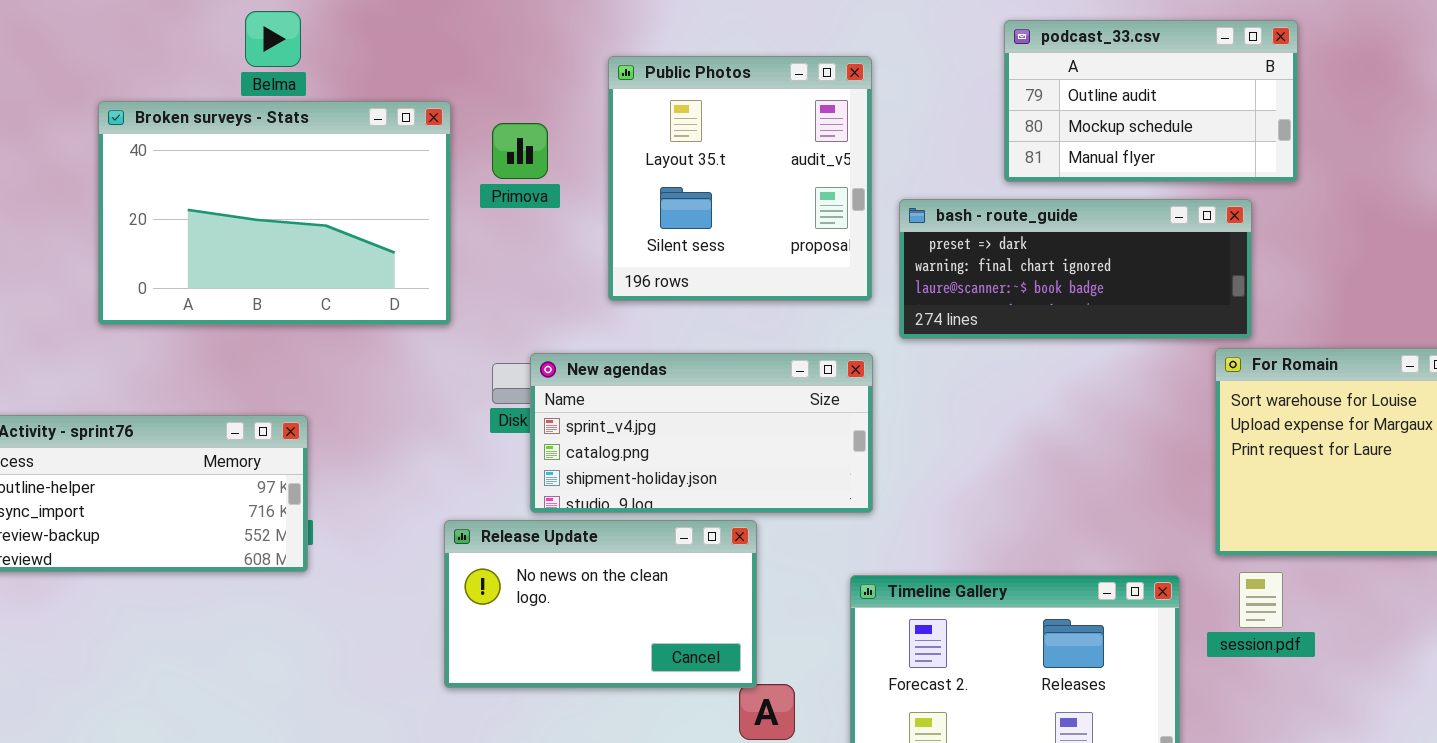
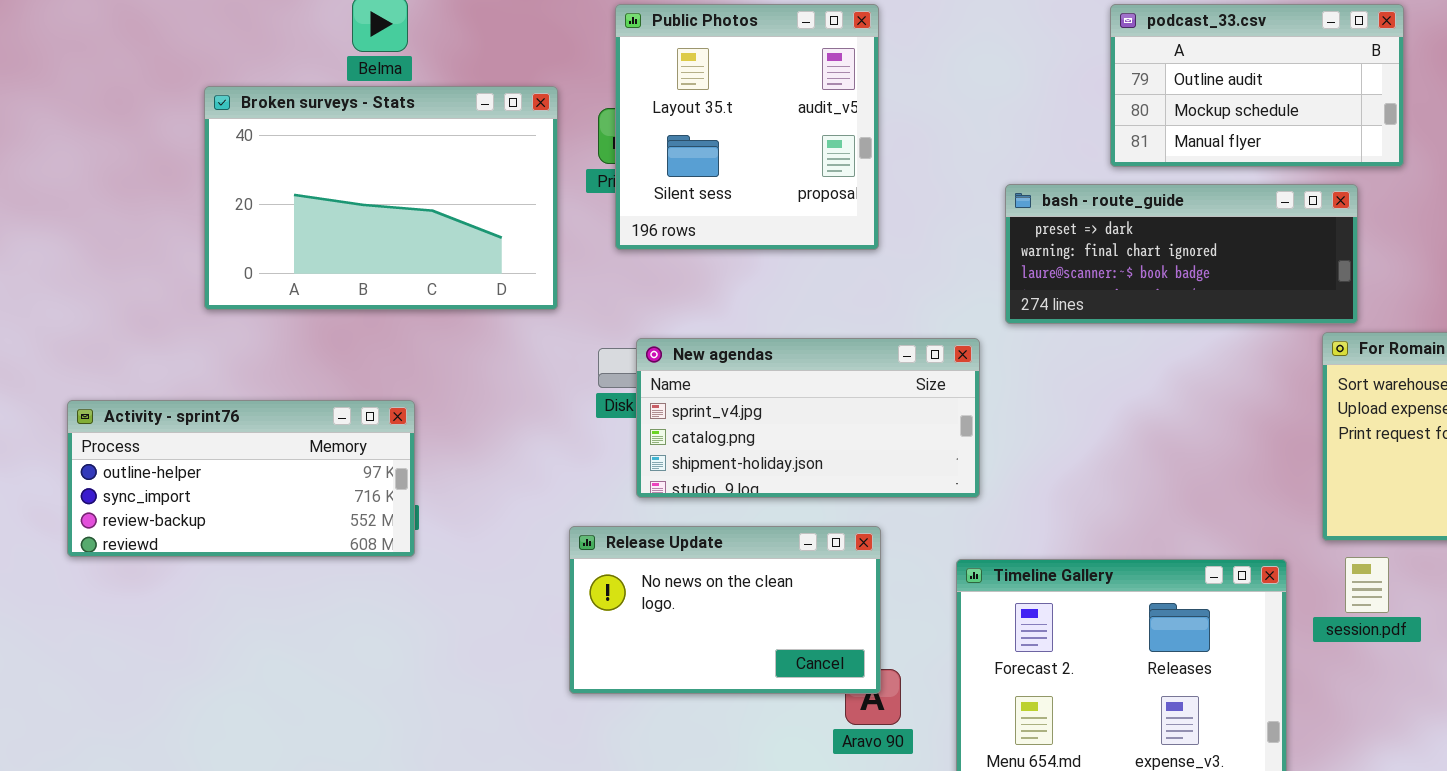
Public Photos: [608,56,872,301] -> [615,4,879,250], moved
Release Update: [444,520,757,688] -> [569,526,881,694], moved

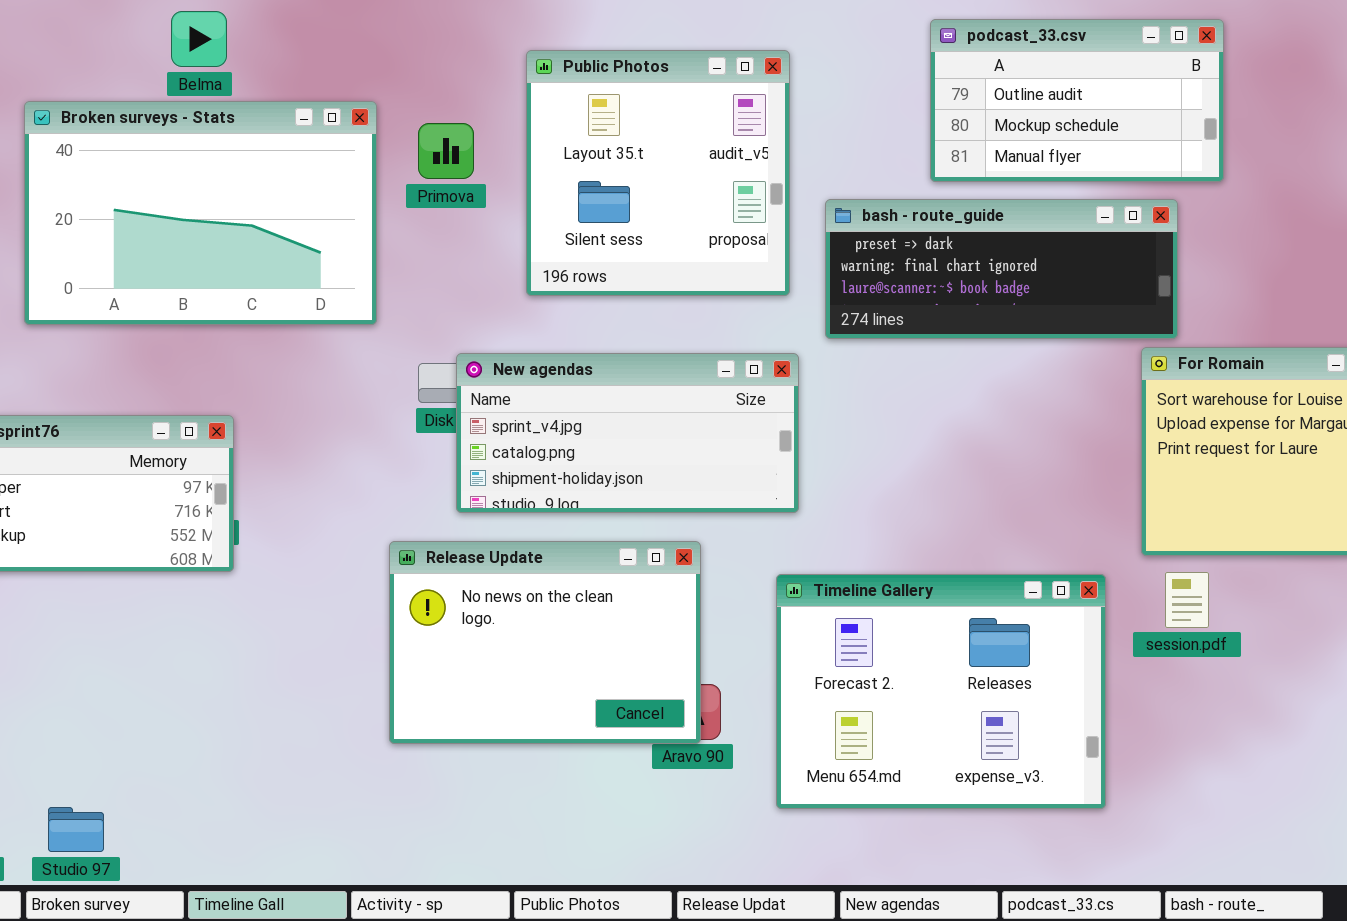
Public Photos: [615,4,879,250] -> [526,50,790,296], moved
Release Update: [569,526,881,694] -> [389,541,701,744], resized

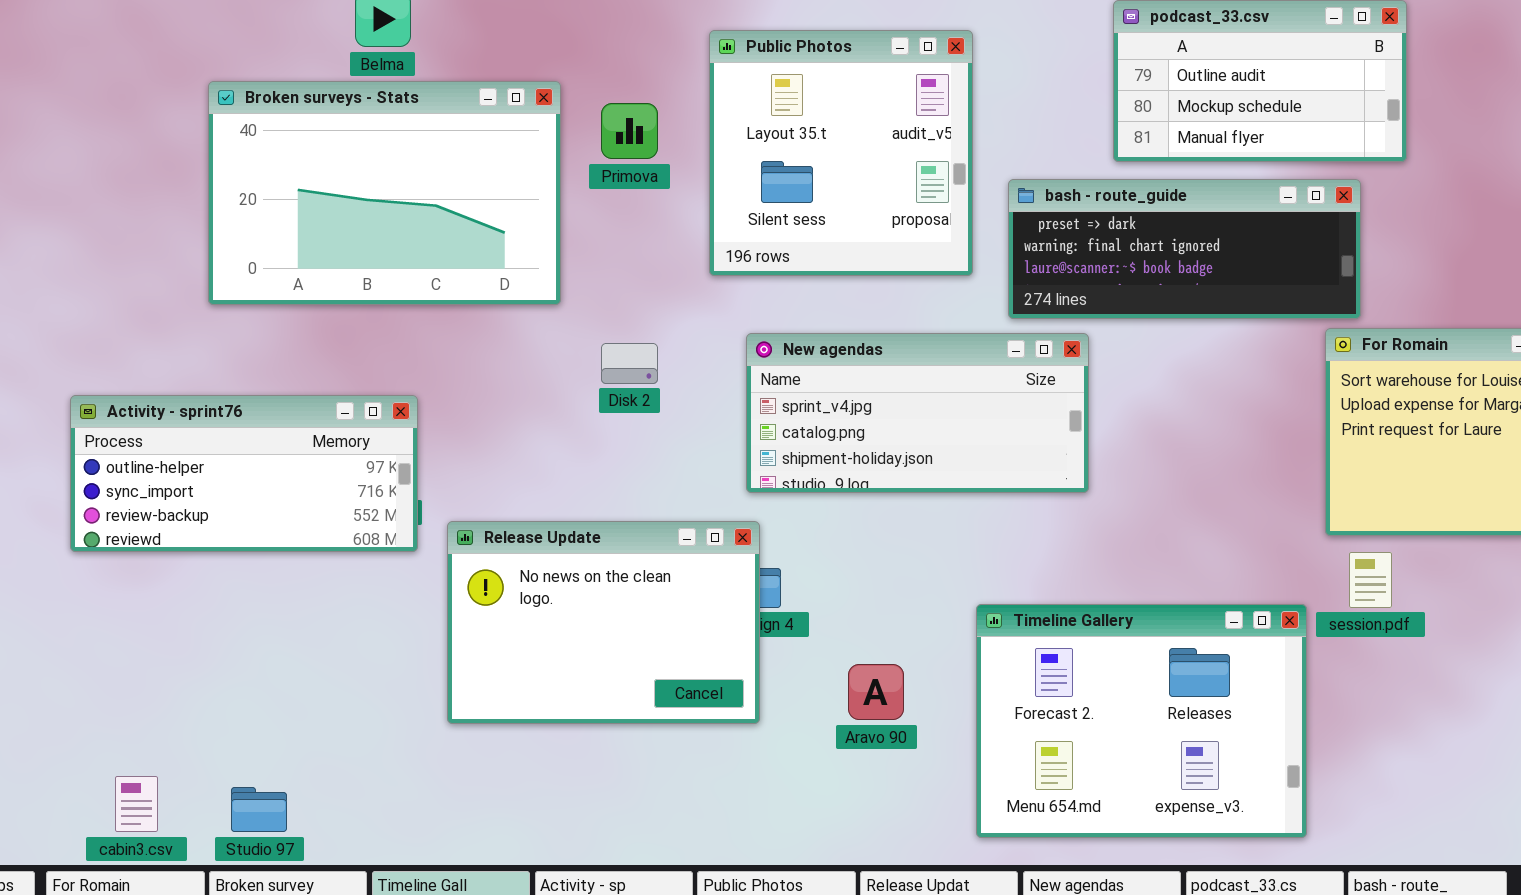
New agendas: [456,353,799,513] -> [746,333,1089,493], moved
Release Update: [389,541,701,744] -> [447,521,760,724], moved
Timeline Gallery: [776,574,1106,809] -> [976,604,1307,838], moved

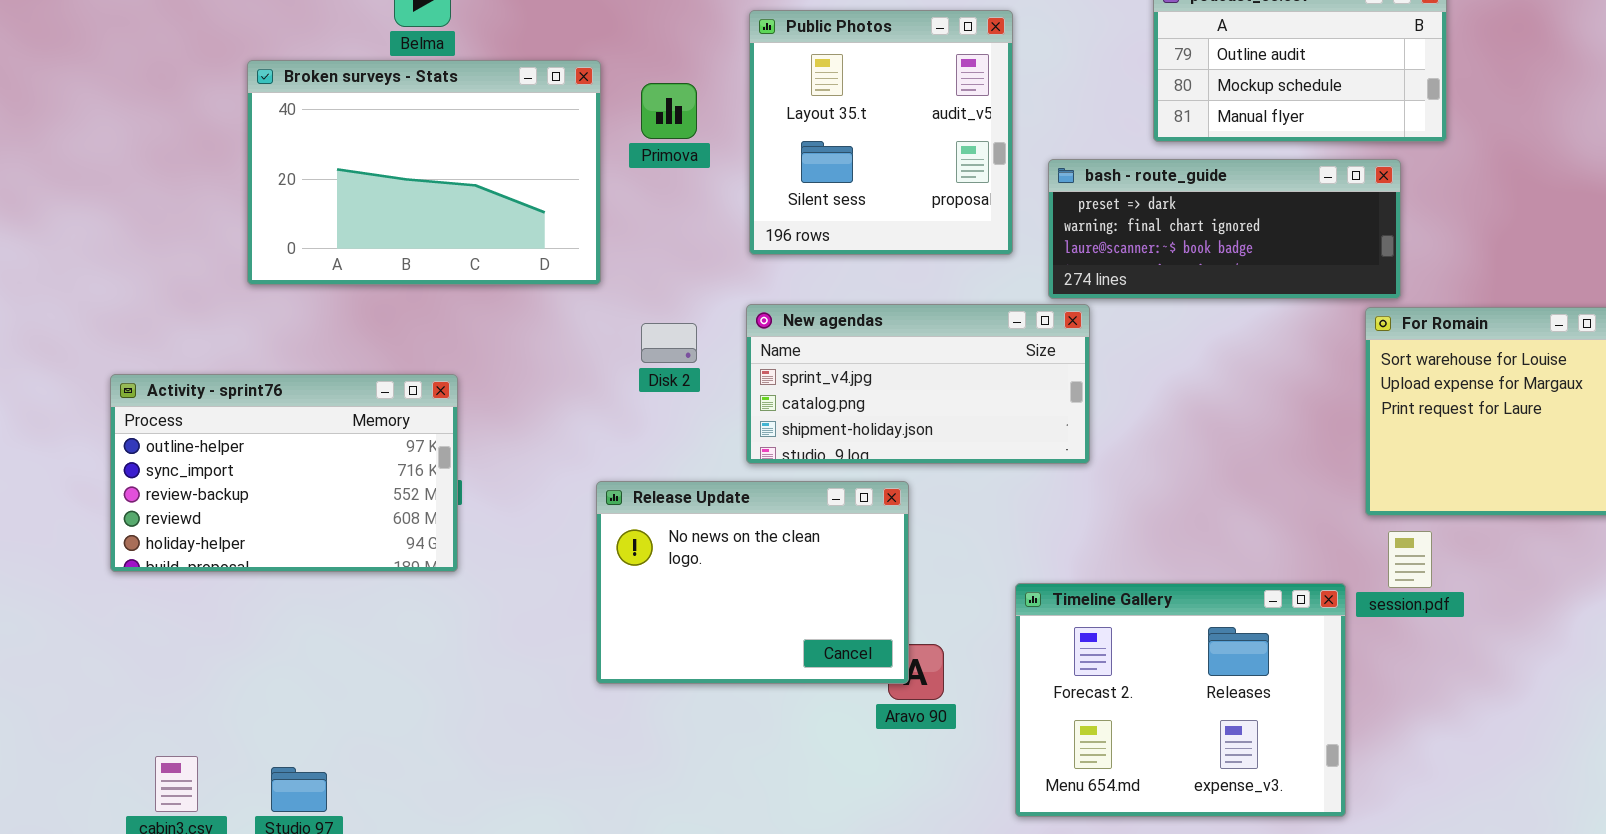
New agendas: [746,333,1089,493] -> [746,304,1090,464], moved
Activity - sprint76: [70,395,418,552] -> [110,374,458,572], resized
Release Update: [447,521,760,724] -> [596,481,909,684], moved

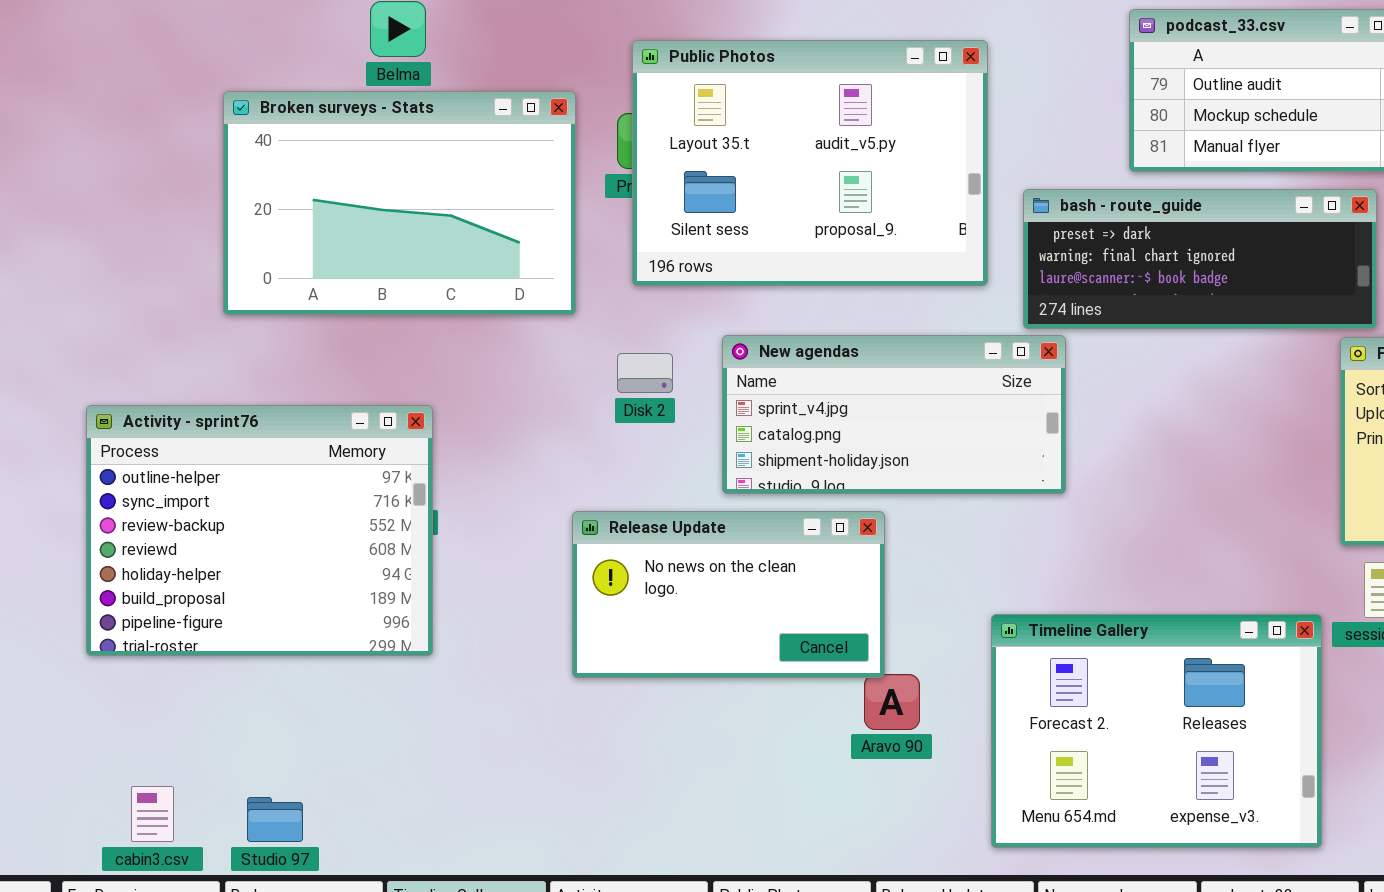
Public Photos: [749,10,1013,255] -> [632,40,988,286], resized
Activity - sprint76: [110,374,458,572] -> [86,405,433,656], resized
Release Update: [596,481,909,684] -> [572,511,885,678], resized

